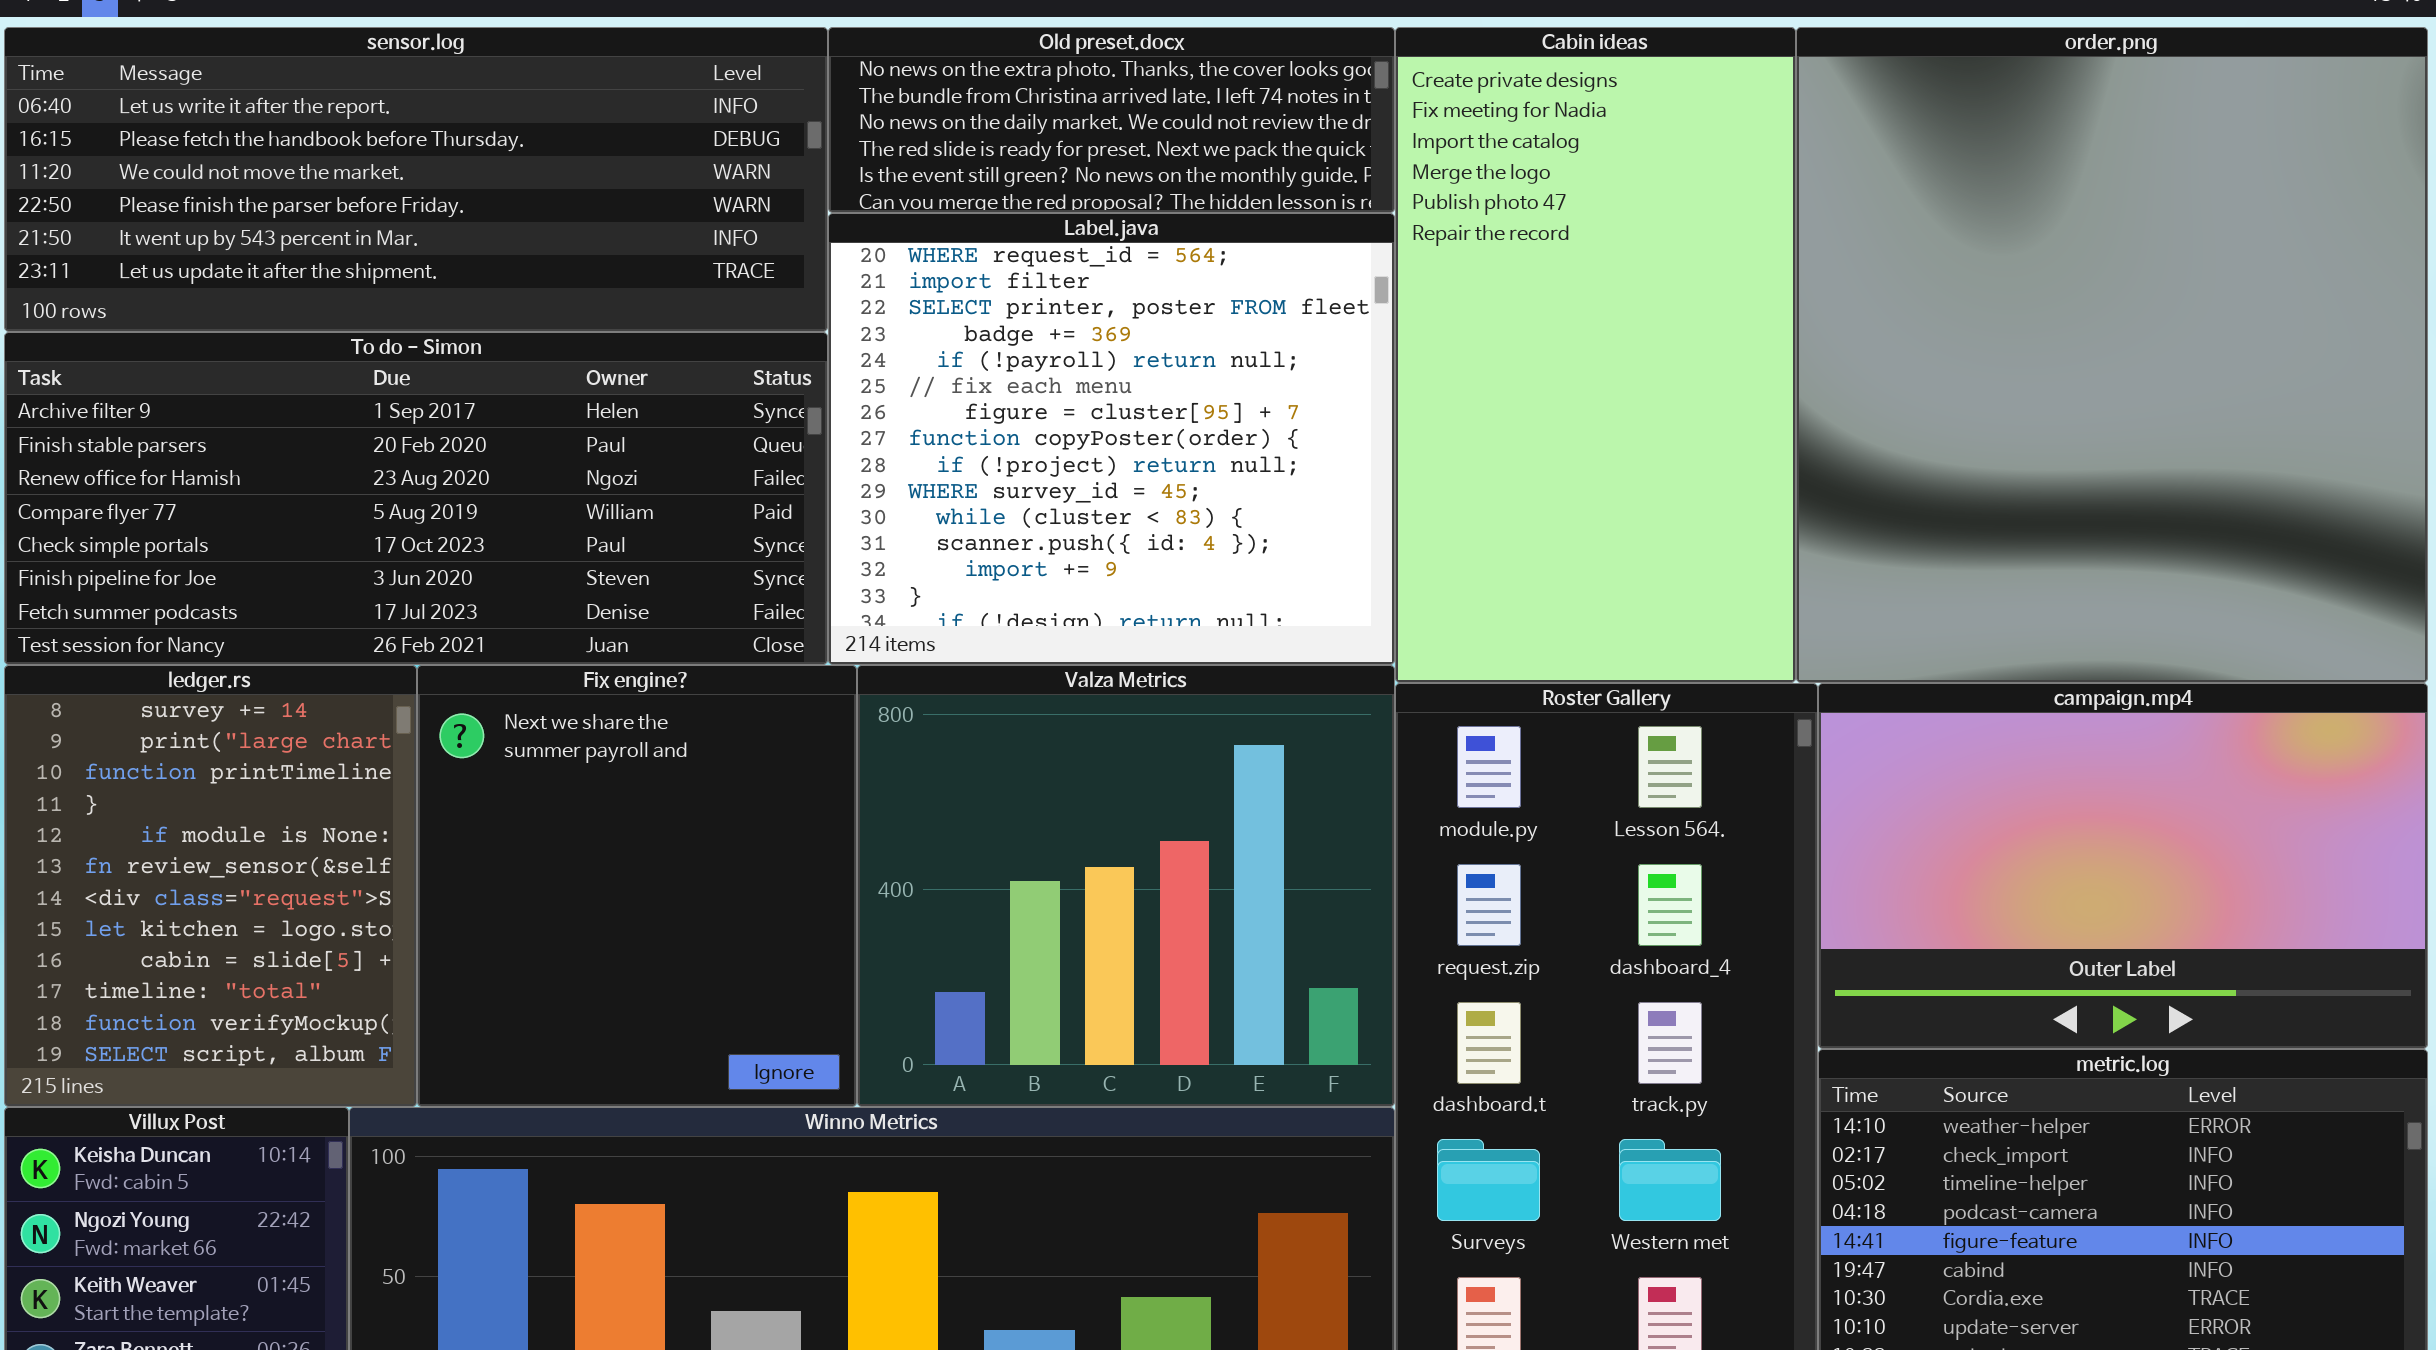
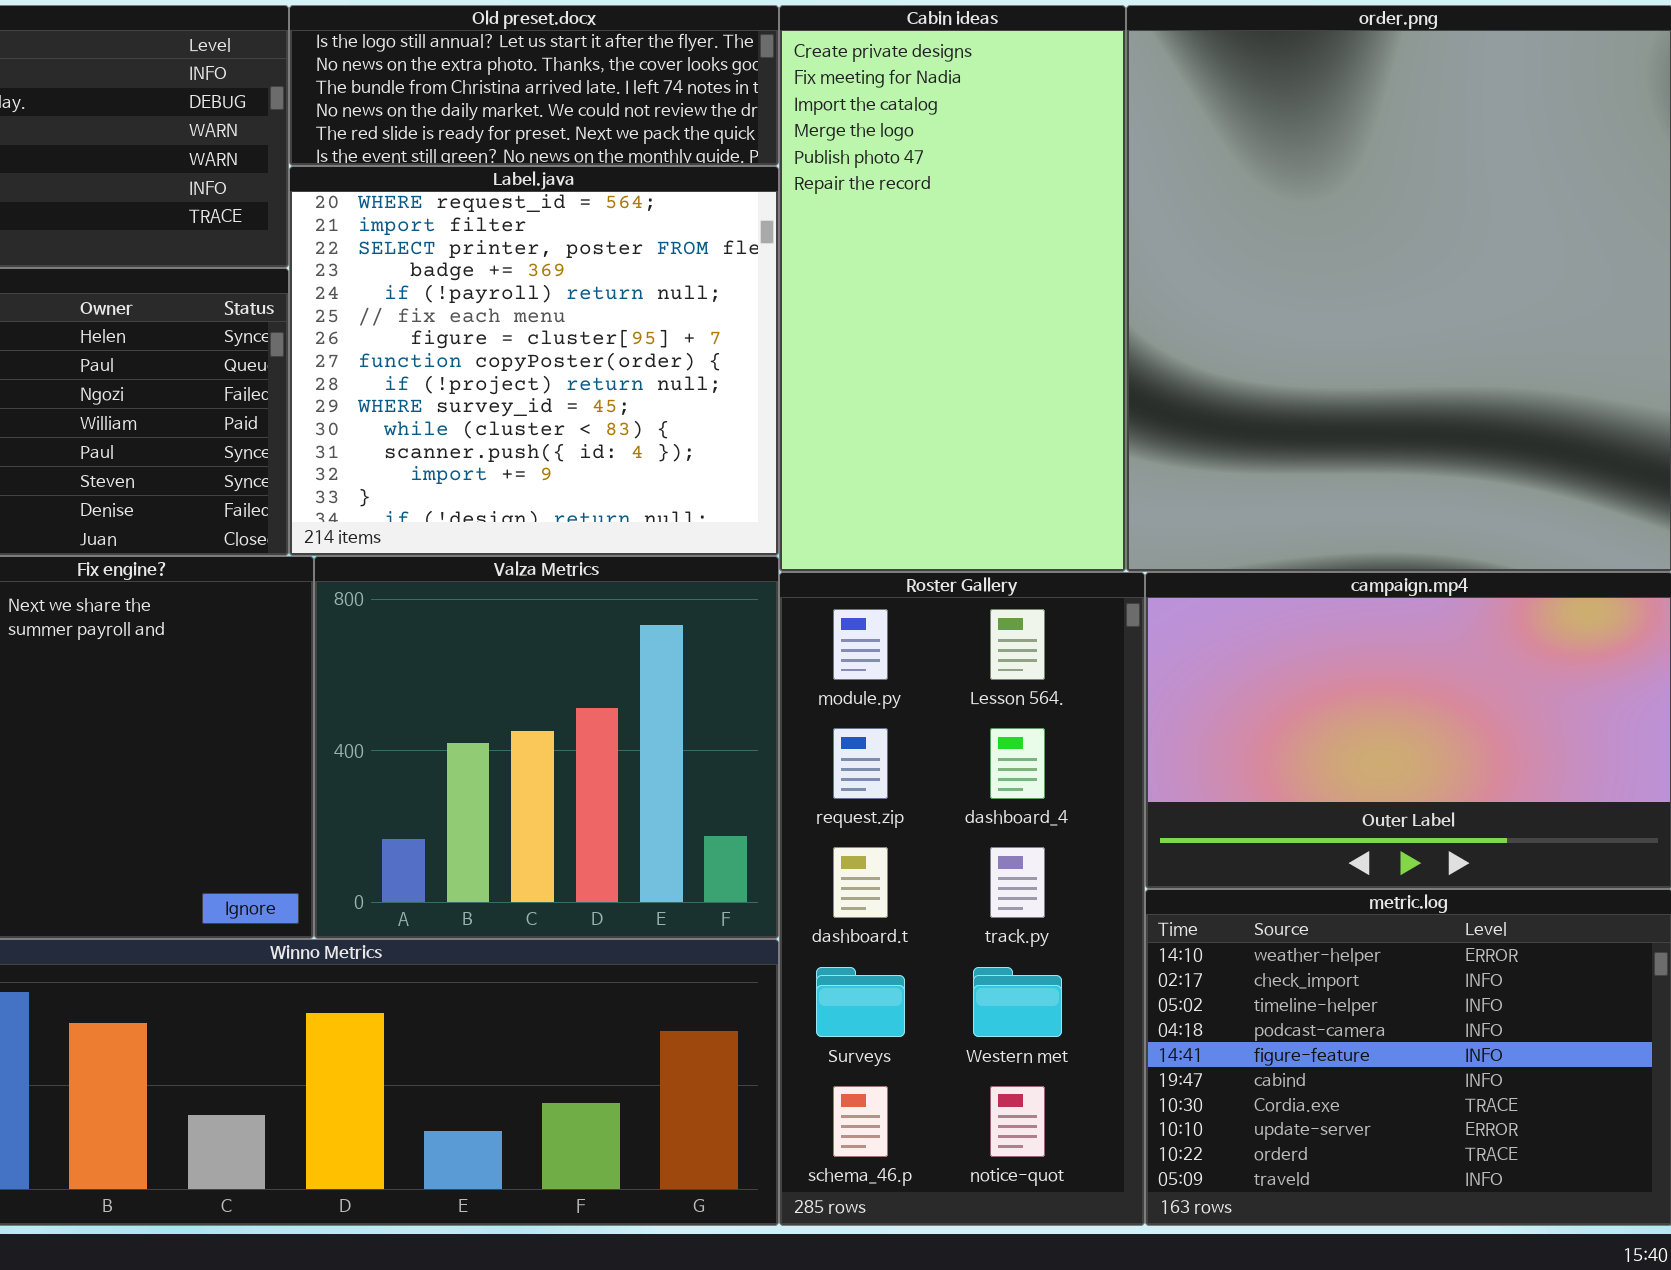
Old preset.docx: [828,27,1395,213] -> [289,5,779,166], scrolled up 1 row

